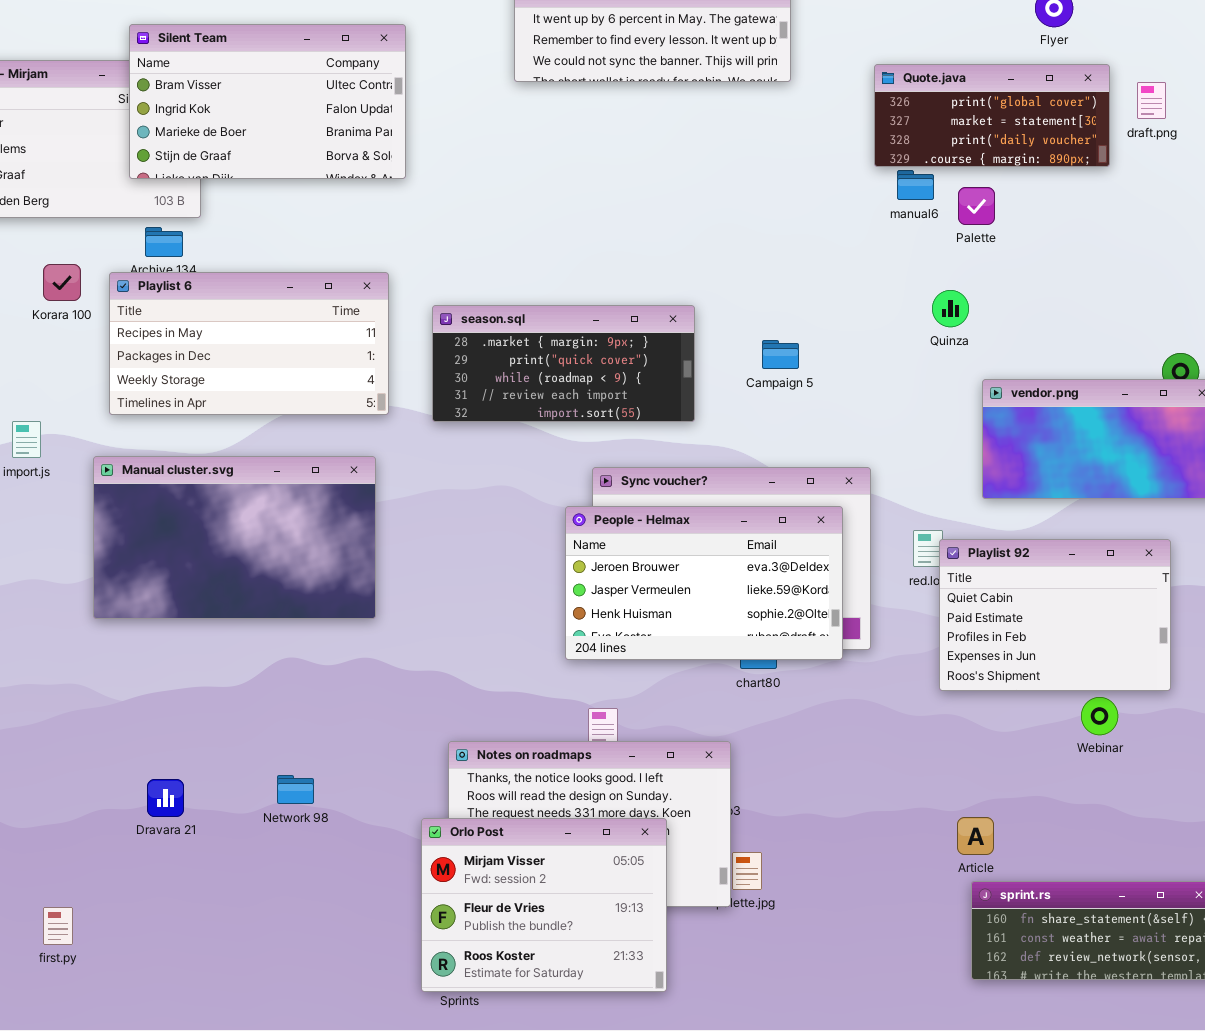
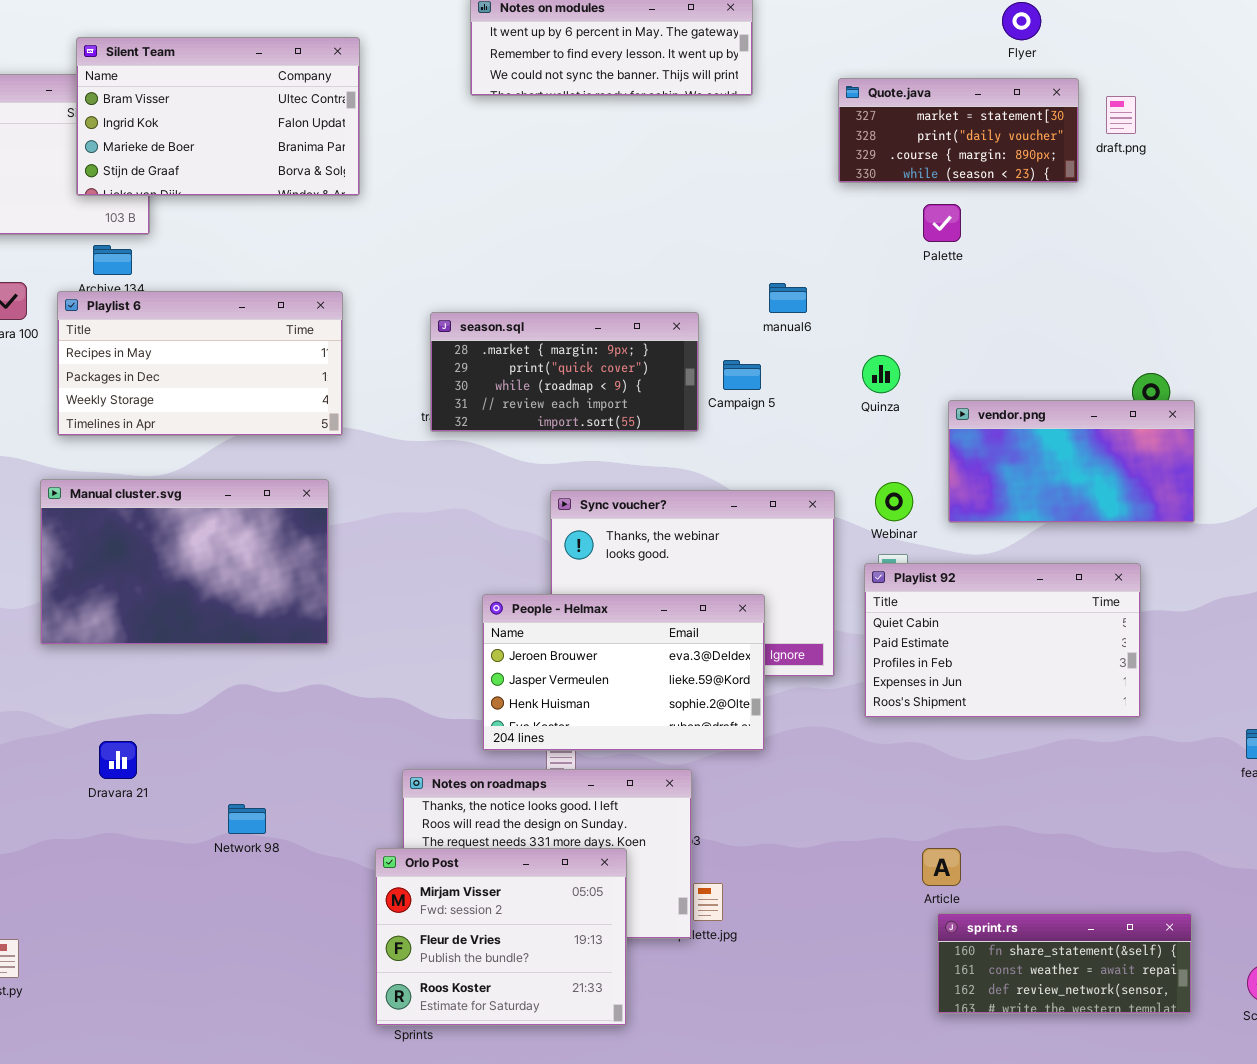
Quote.java: [874,64,1110,167] -> [838,78,1079,183], scrolled down 1 row
manual6: [897,170,934,200] -> [769,283,807,313], moved
Quinza: [932,290,969,327] -> [862,355,900,393], moved
season.sql: [432,305,695,422] -> [430,312,699,432], moved
People - Helmax: [565,506,843,660] -> [482,594,765,751], moved
Playlist 92: [939,539,1171,691] -> [864,563,1141,718], resized
Webinar: [1081,697,1118,735] -> [875,482,913,521], moved
Dravara 21: [147,779,184,817] -> [99,741,137,779], moved

